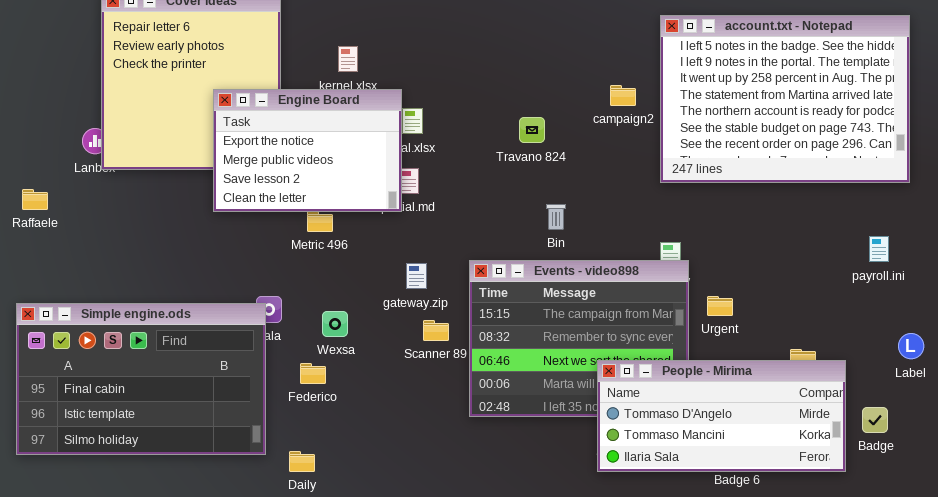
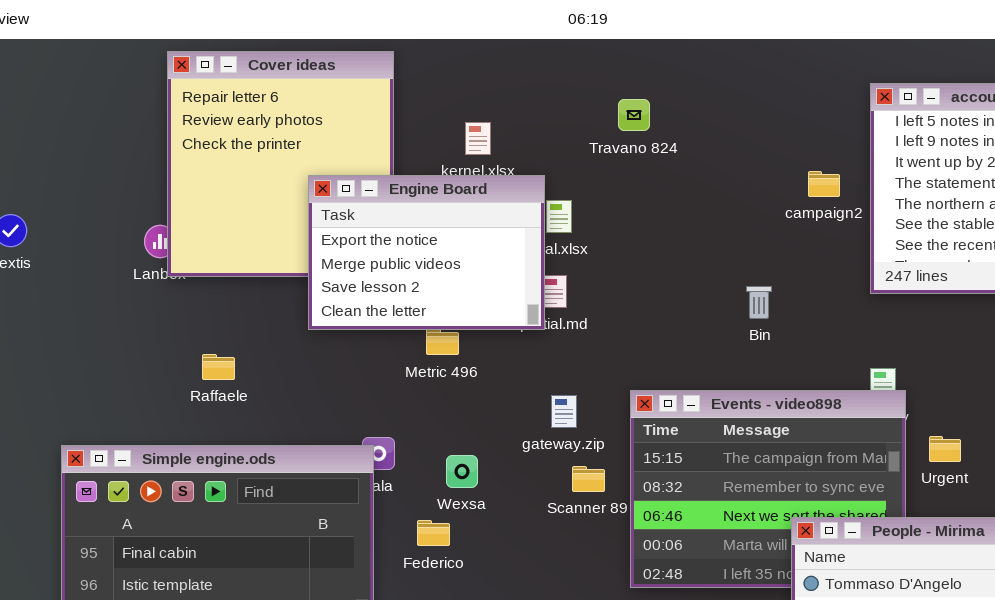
Travano 824: [519,117,545,143] -> [618,99,650,131], moved
Raffaele: [22,189,48,210] -> [202,354,235,380], moved
Bin: [546,204,566,230] -> [746,286,772,319], moved

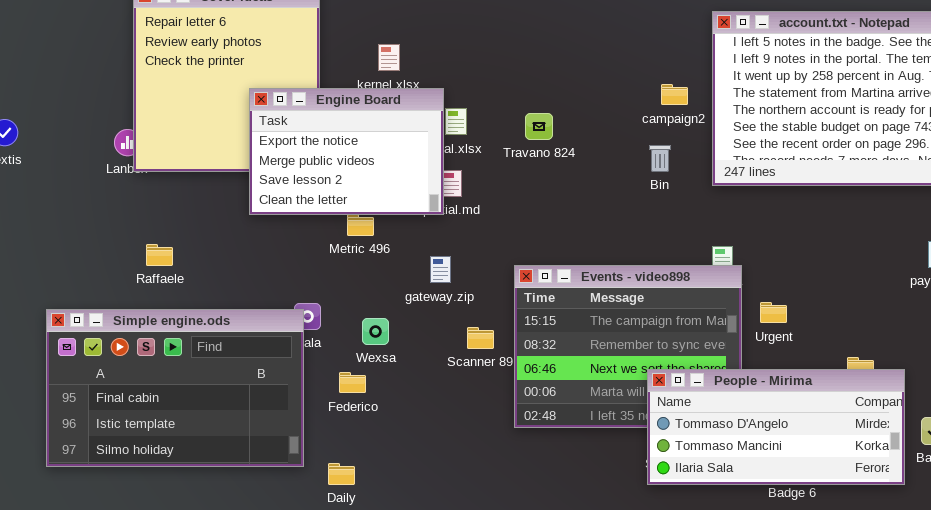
Travano 824: [618,99,650,131] -> [525,113,553,140], moved
Bin: [746,286,772,319] -> [649,145,671,172], moved
Raffaele: [202,354,235,380] -> [146,244,173,266], moved
gateway.zip: [551,395,577,428] -> [430,256,451,283], moved

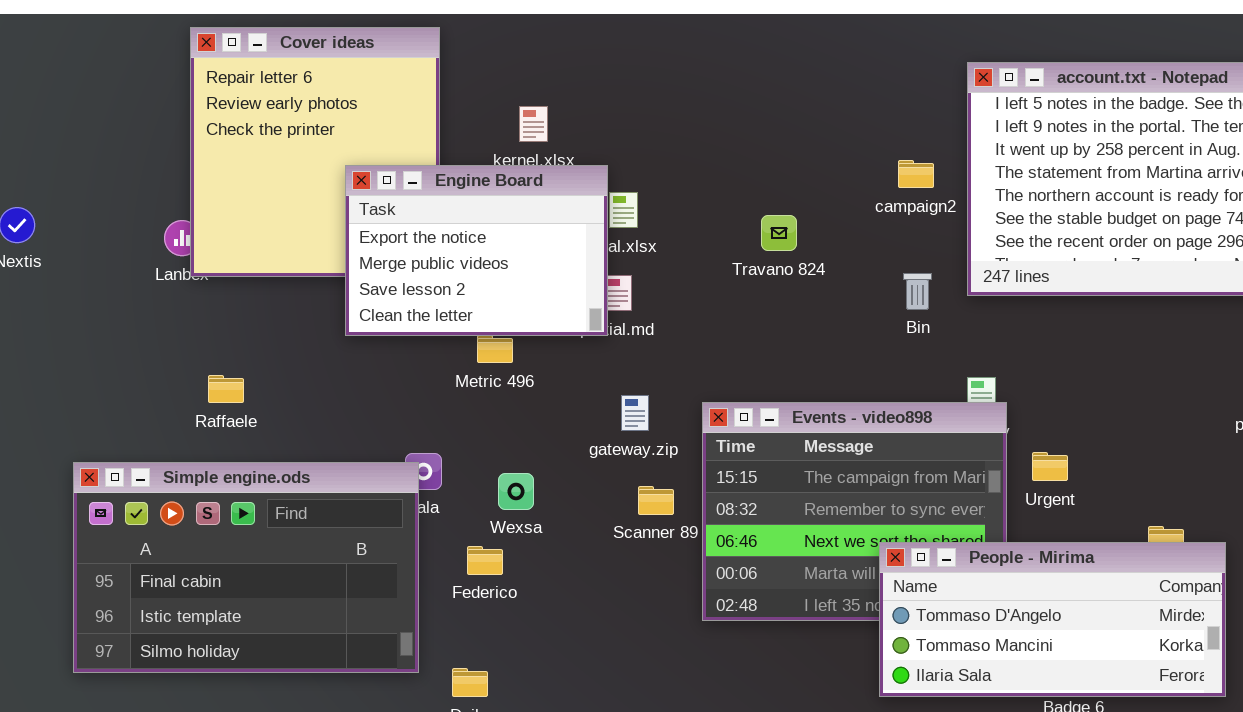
Travano 824: [525,113,553,140] -> [761,215,797,251], moved
Bin: [649,145,671,172] -> [903,273,932,310], moved
gateway.zip: [430,256,451,283] -> [621,395,649,431], moved

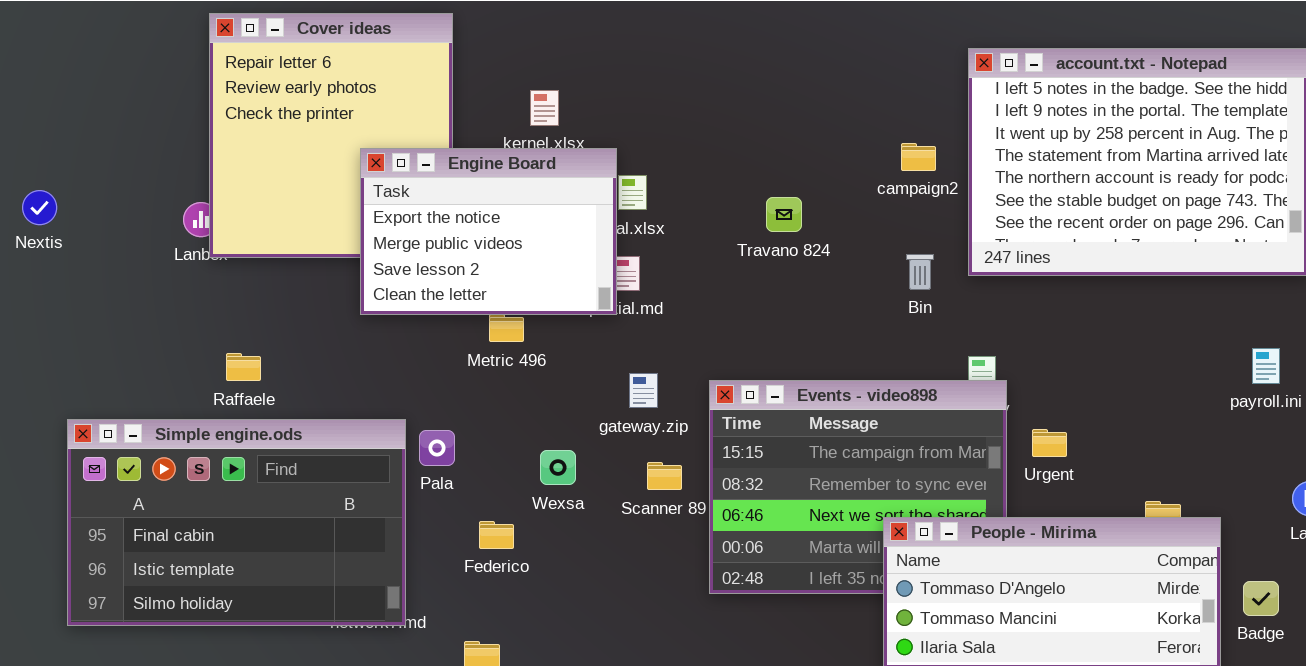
Simple engine.ods: [73,462,419,673] -> [67,419,406,626], moved
Wexsa: [498,473,534,510] -> [540,450,576,485], moved

